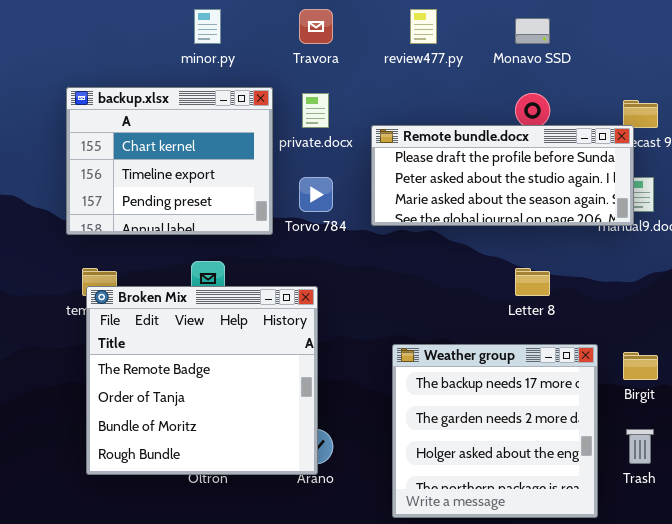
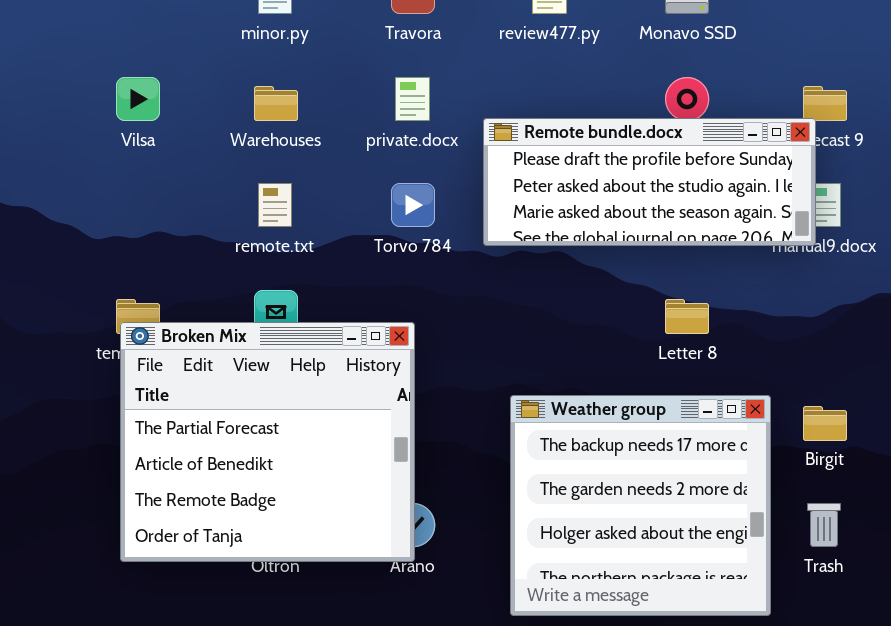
backup.xlsx: [66,87,273,235] -> none, closed
Broken Mix: [86,286,318,475] -> [120,322,415,562], scrolled up 2 rows

